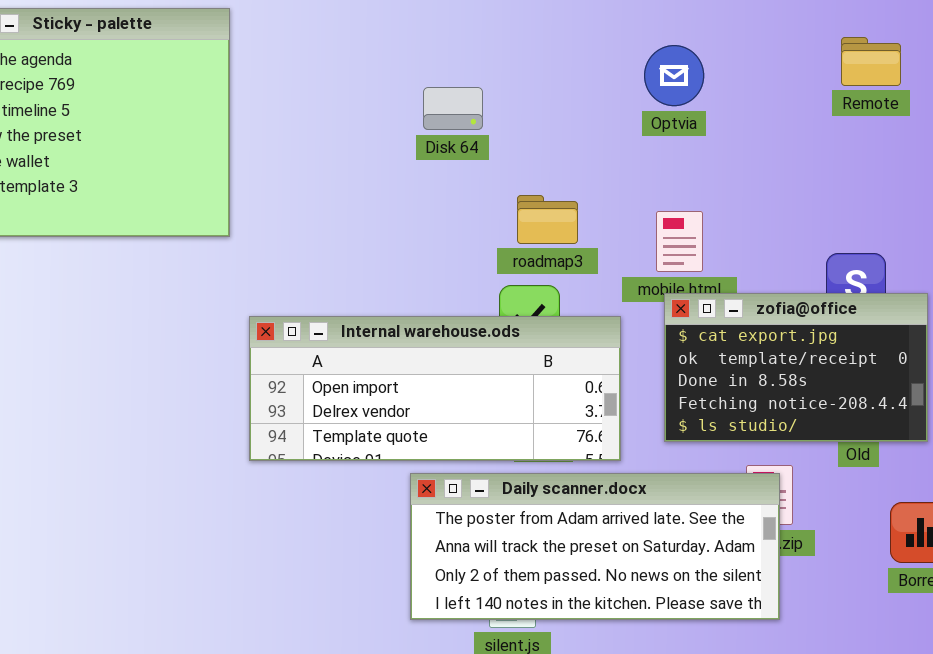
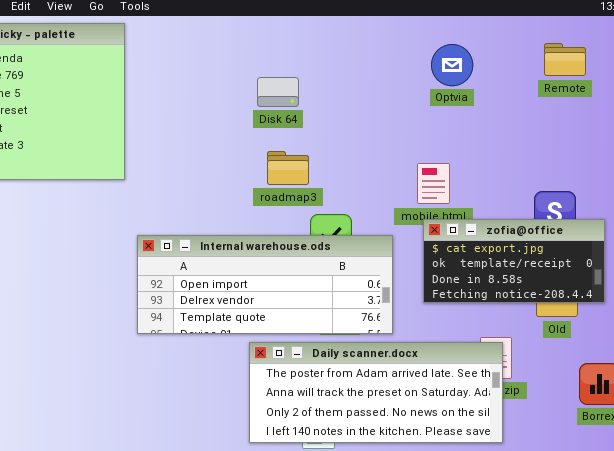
Optvia: [644,45,704,106] -> [431,44,473,86], moved
roadmap3: [517,195,578,244] -> [267,151,309,185], moved
zofia@office: [664,293,928,442] -> [423,219,605,303], resized

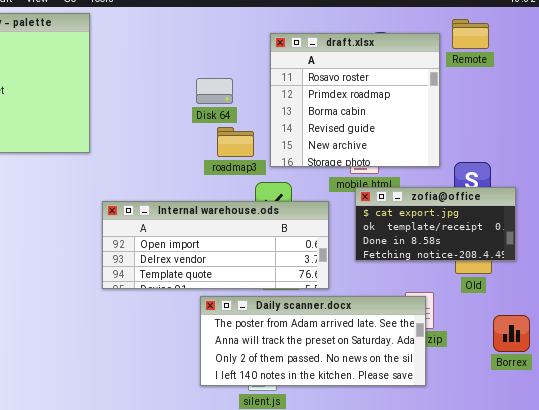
Remote: [544,43,586,76] -> [452,19,489,49], moved
draft.xlsx: none -> [270,33,440,167], opened
Disk 64: [257,77,299,107] -> [196,78,233,104], moved

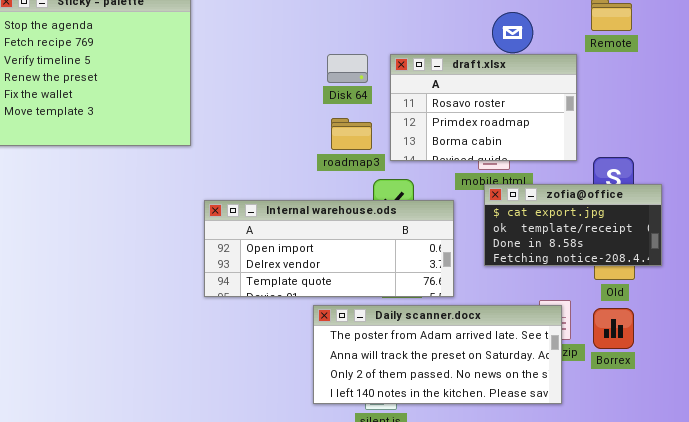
draft.xlsx: [270,33,440,167] -> [390,54,577,161], resized
Disk 64: [196,78,233,104] -> [327,54,368,83], moved
Borrex: [493,315,530,352] -> [593,308,634,349], moved

